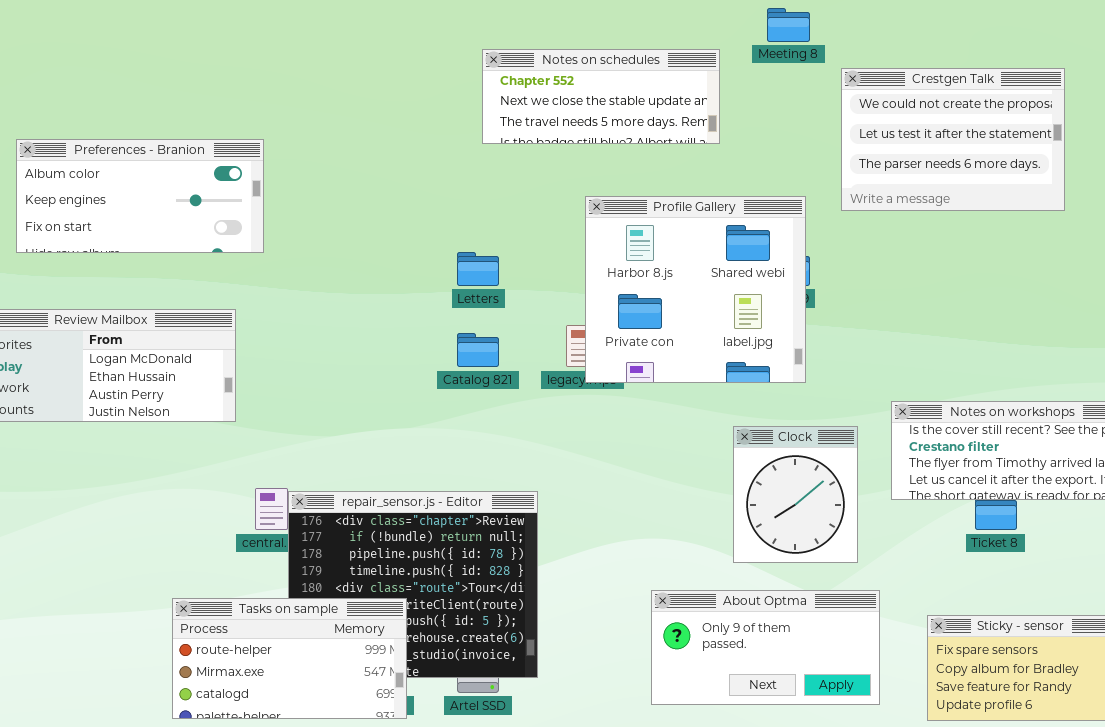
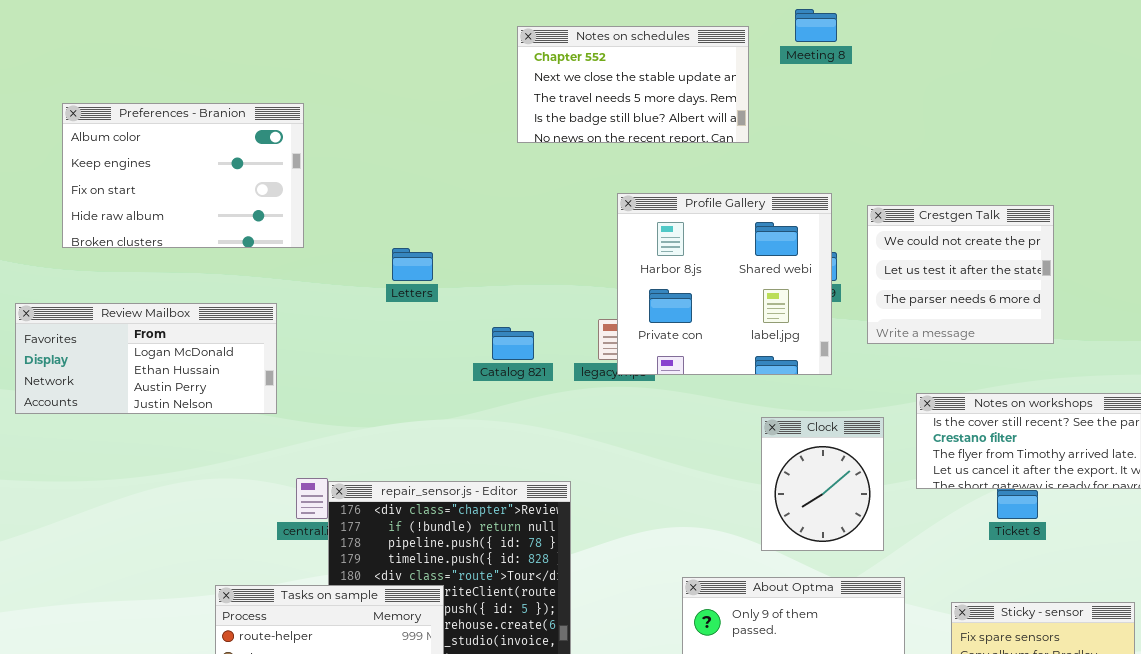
Notes on schedules: [482,49,720,144] -> [517,26,749,143], resized
Crestgen Talk: [841,68,1065,211] -> [867,205,1054,344], moved, resized
Preferences - Branion: [16,139,264,253] -> [62,103,304,248], resized
Letters: [457,252,499,286] -> [392,248,433,281], moved

